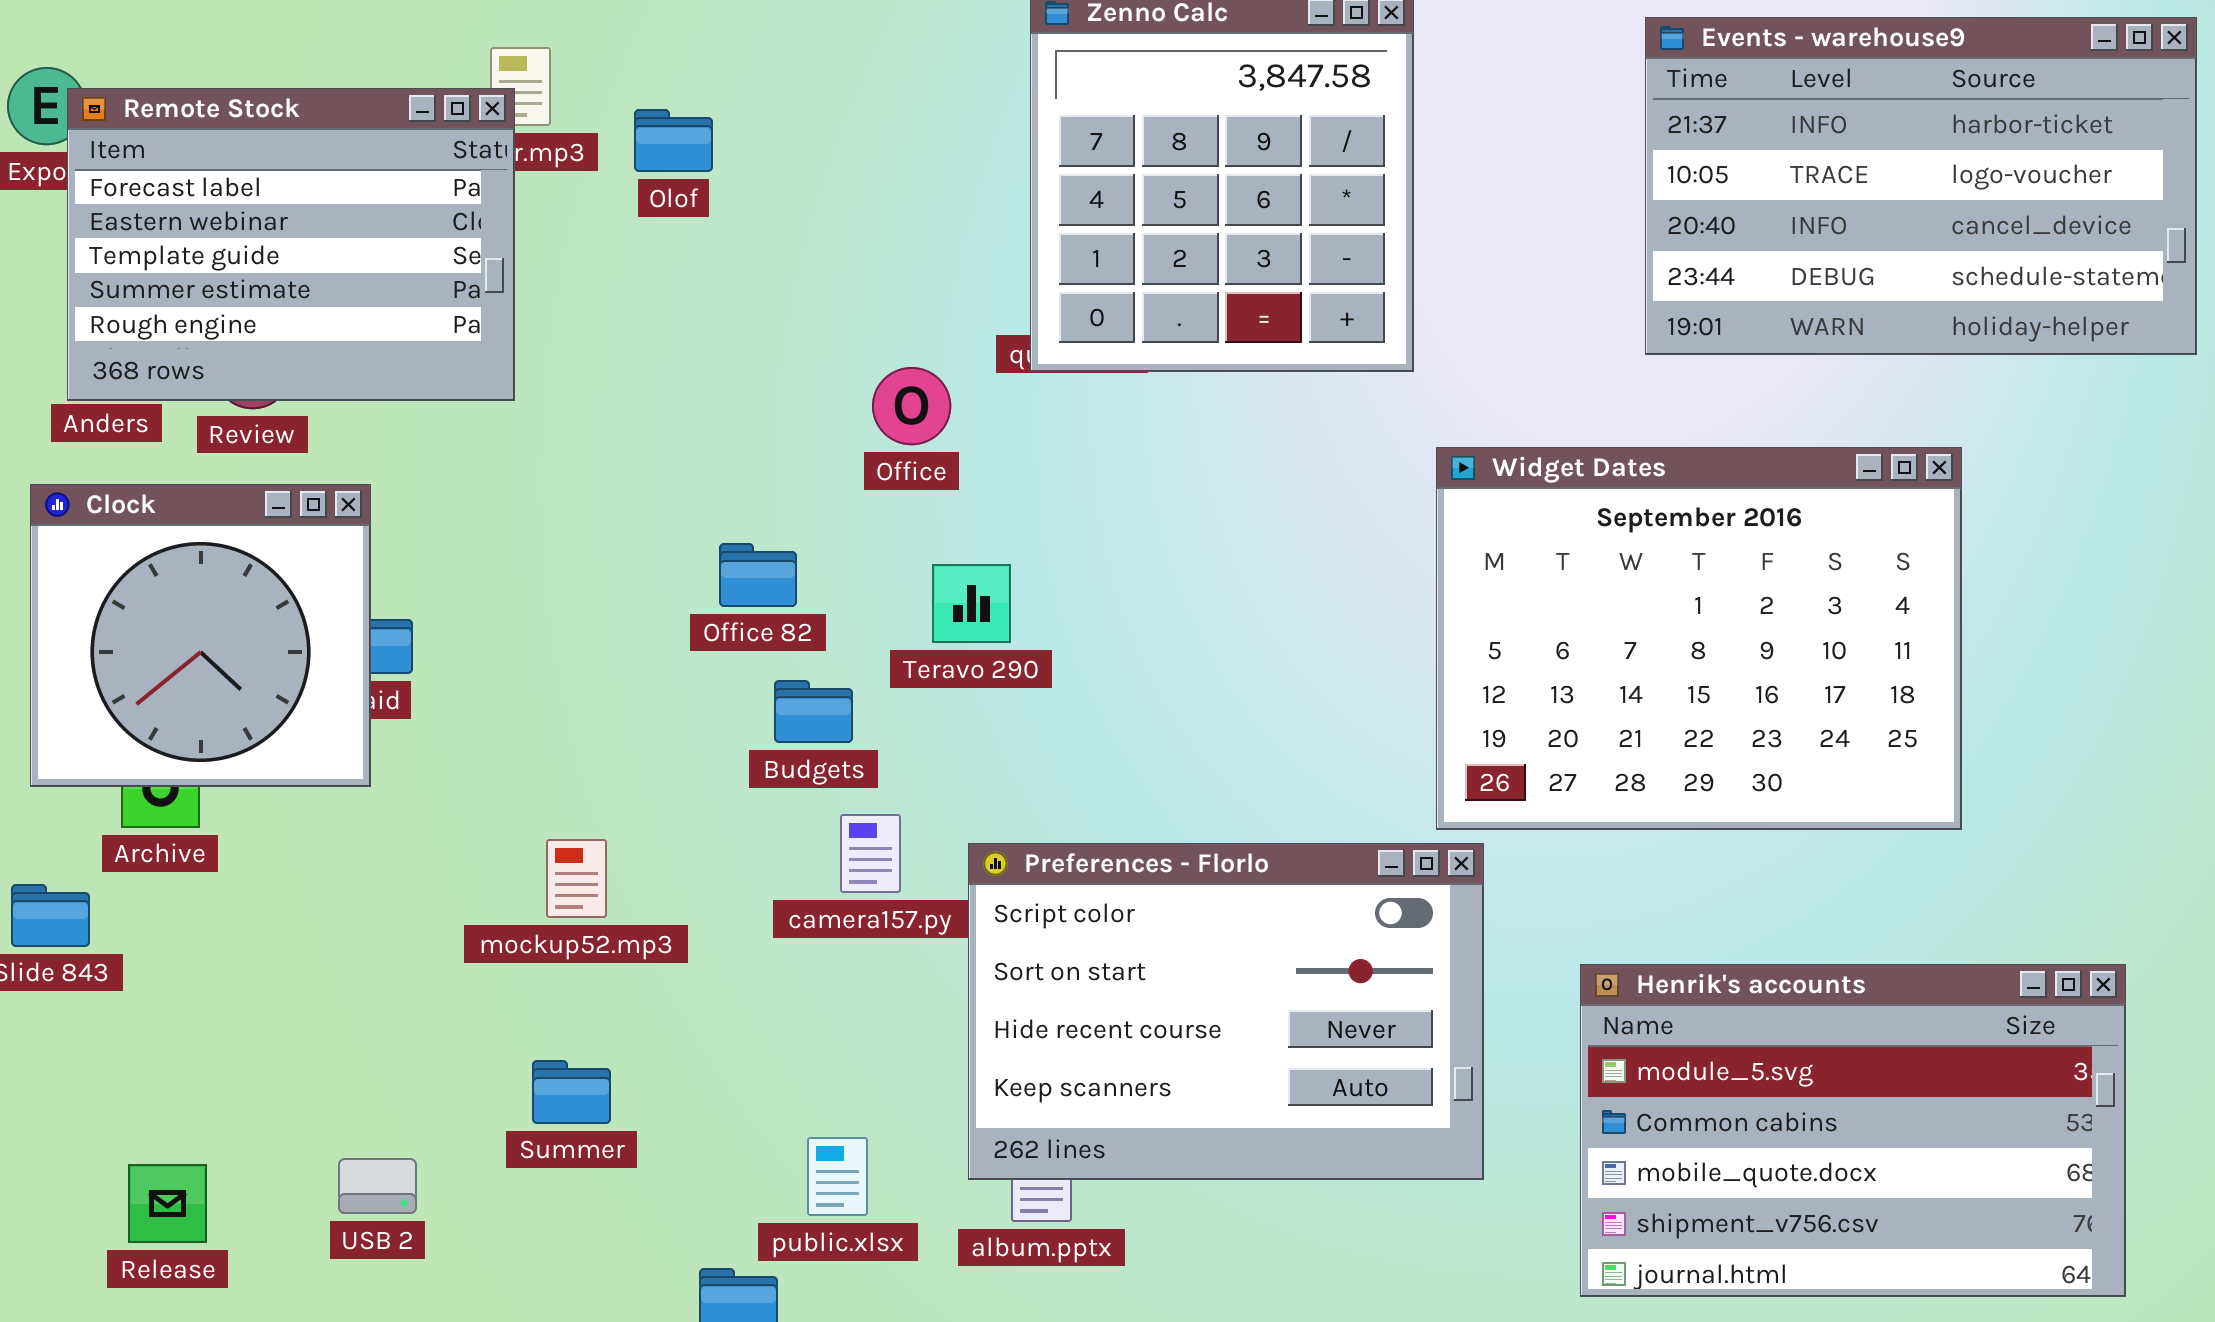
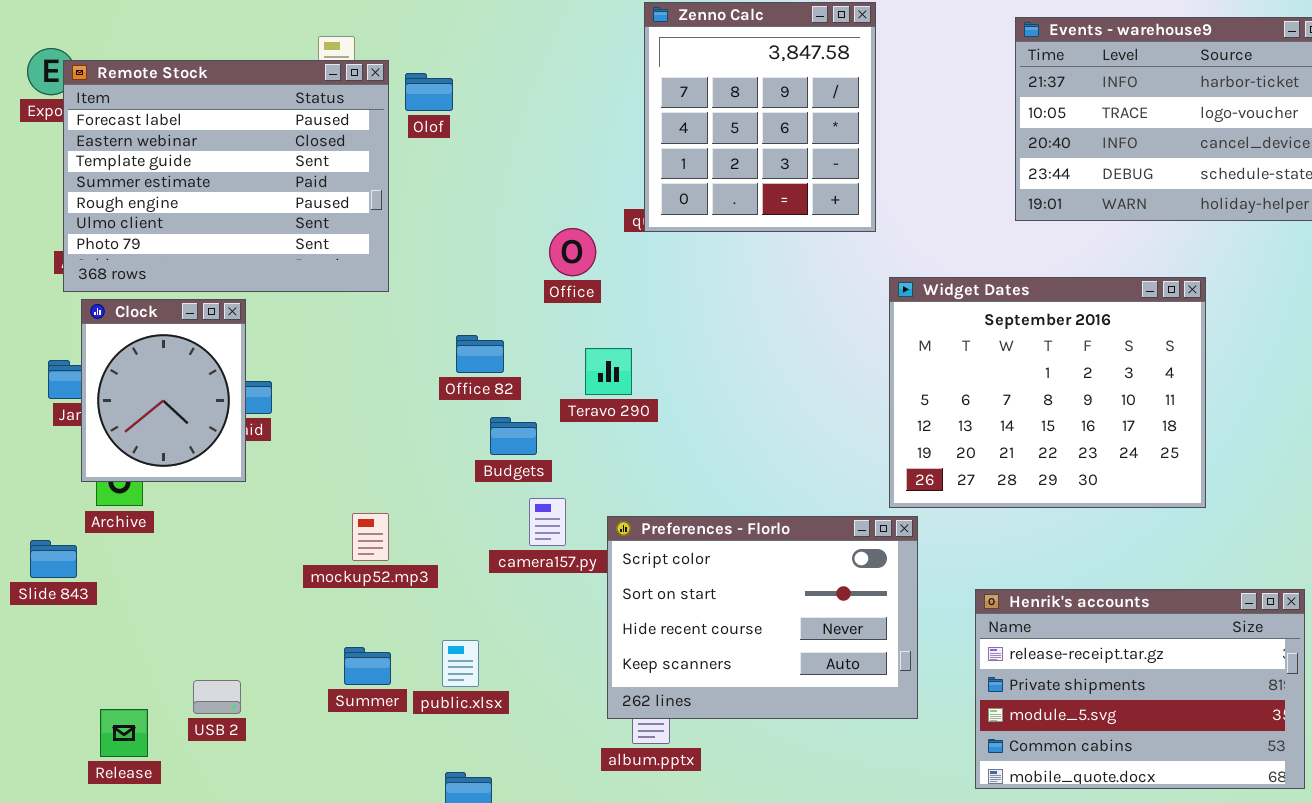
Remote Stock: [67,88,515,401] -> [63,60,389,292], resized
Clock: [30,484,371,787] -> [81,299,246,482], resized
Henrik's accounts: [1580,964,2126,1297] -> [975,589,1305,789], scrolled up 2 rows
public.xlsx: [807,1137,868,1216] -> [442,640,479,687], moved
USB 2: [338,1158,417,1214] -> [193,680,241,714], moved

